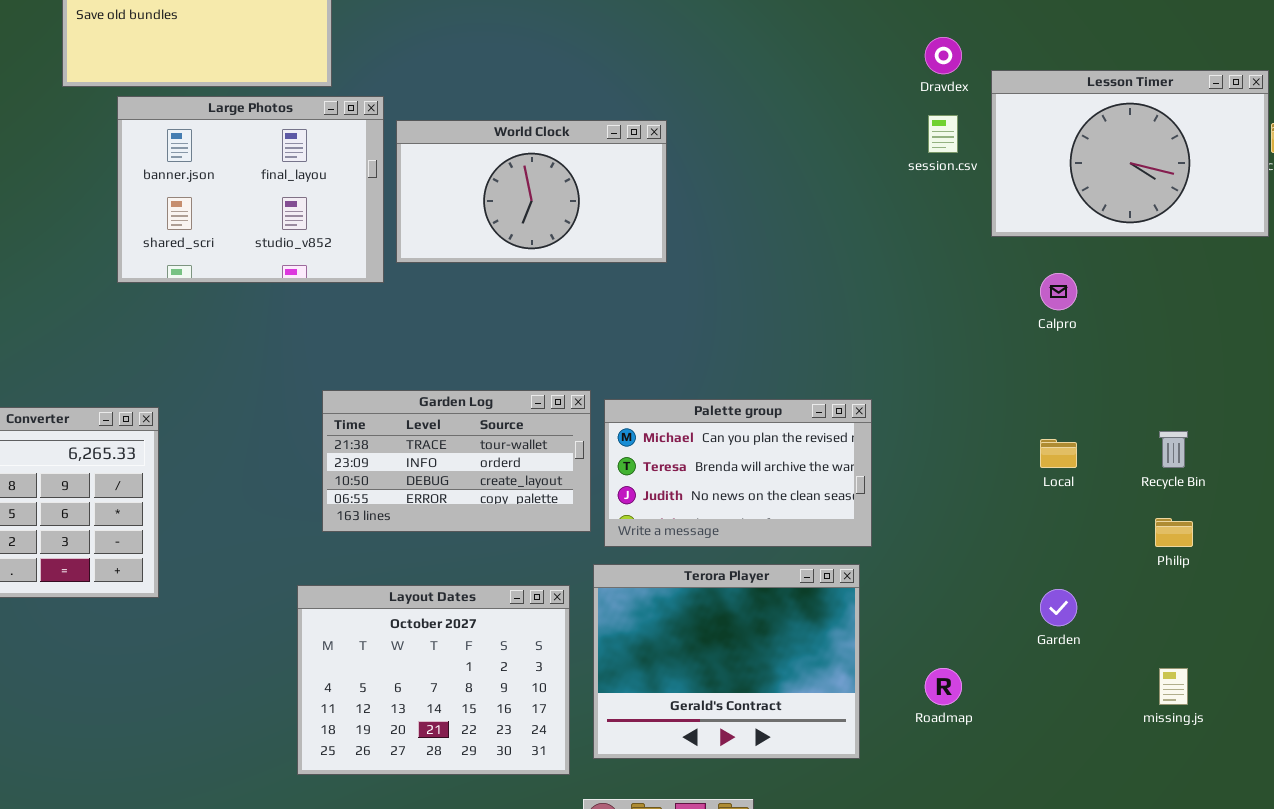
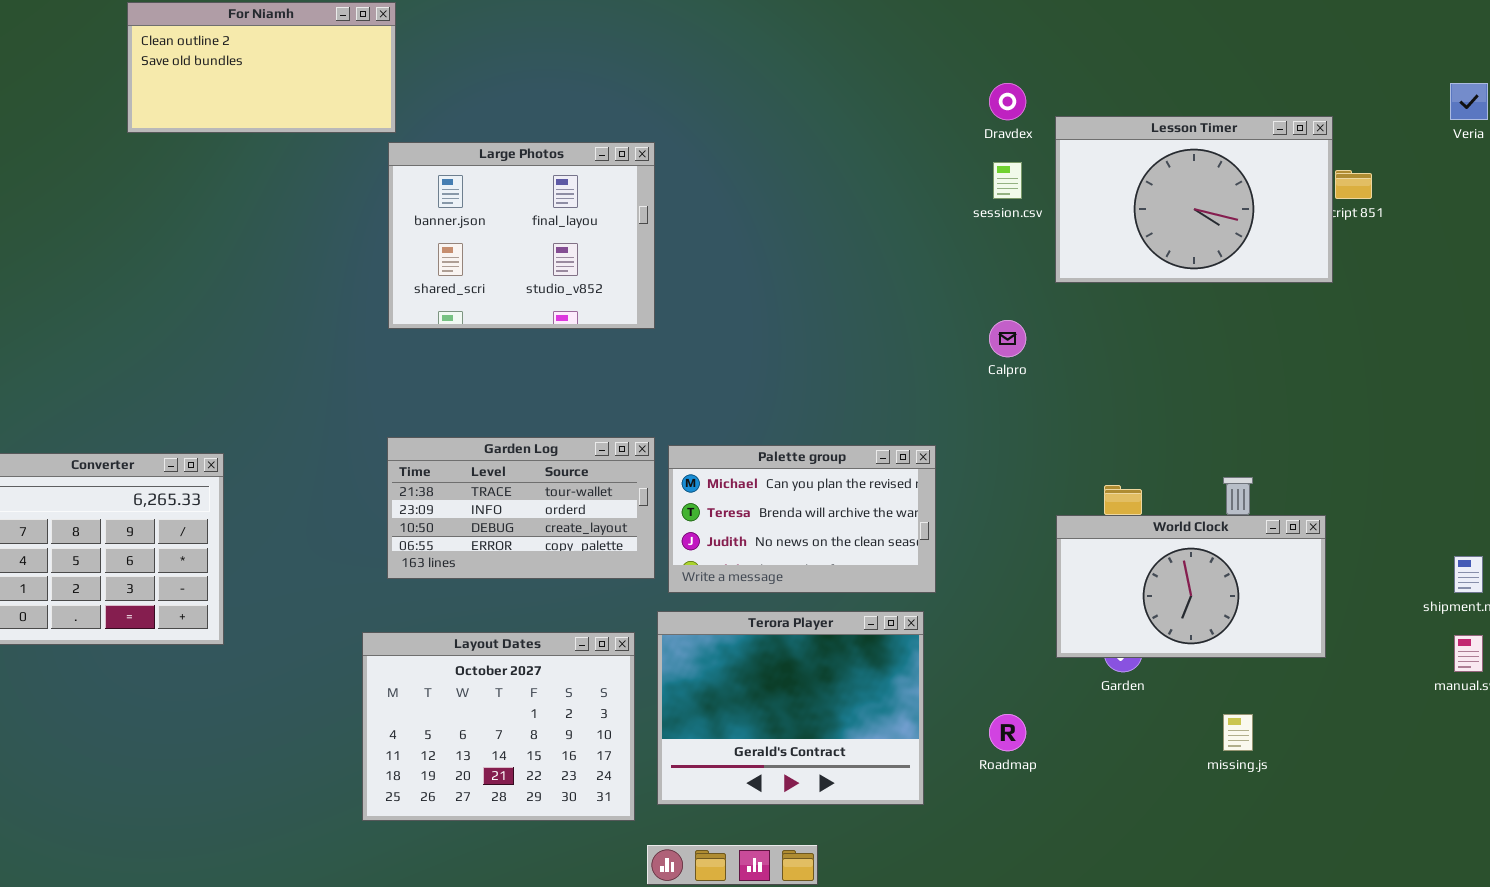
Large Photos: [117,96,384,283] -> [388,142,655,329], moved
World Clock: [396,120,667,263] -> [1056,515,1326,658], moved
Calpro: [1040,273,1077,310] -> [989,320,1026,357], moved

